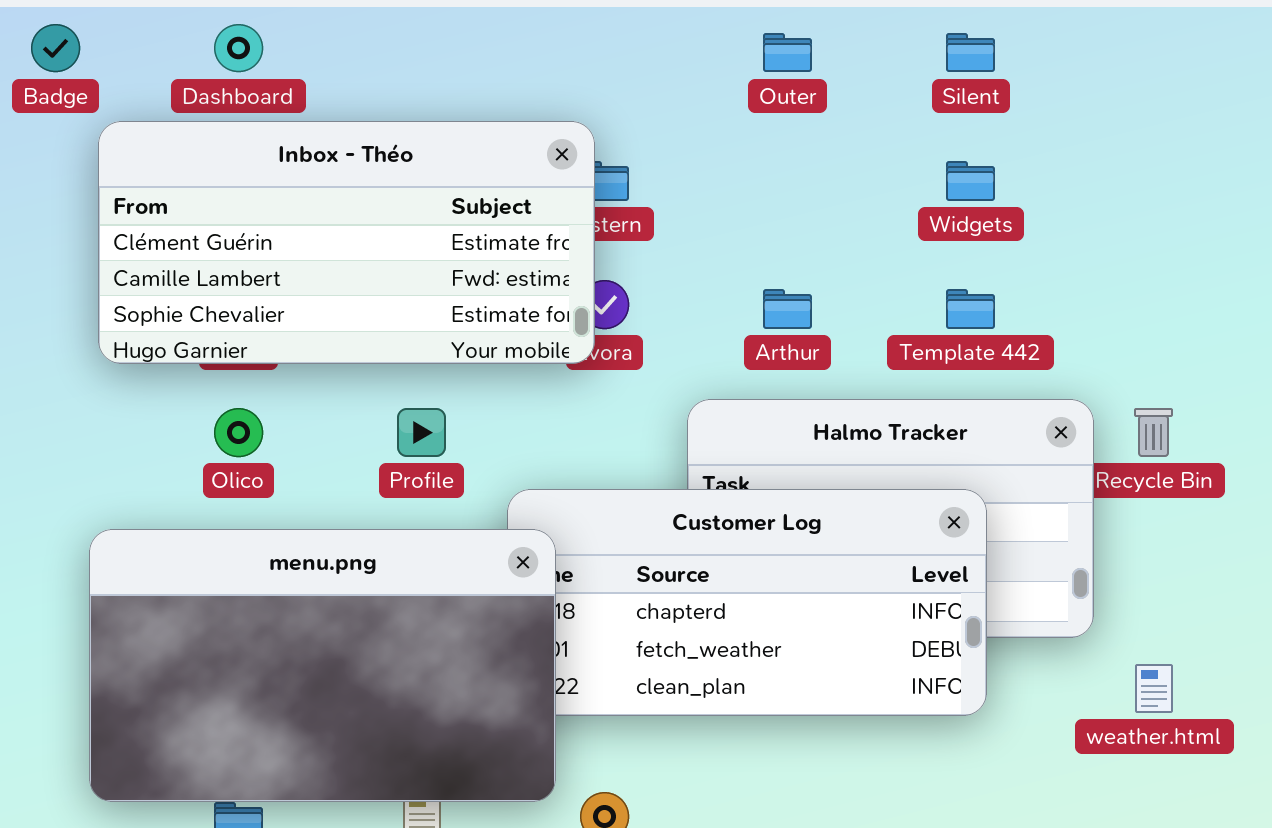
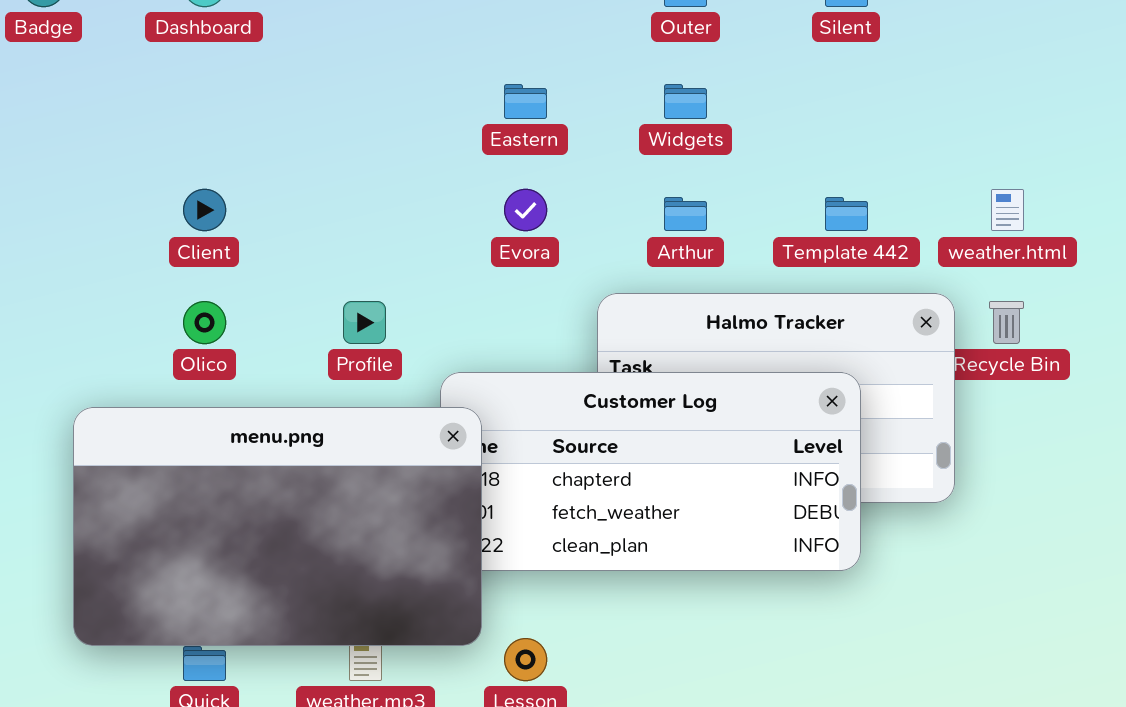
Inbox - Théo: [98,121,595,364] -> none, closed
Widgets: [946,161,995,201] -> [664,84,707,119], moved
weather.html: [1135,664,1173,713] -> [991,189,1024,231], moved

